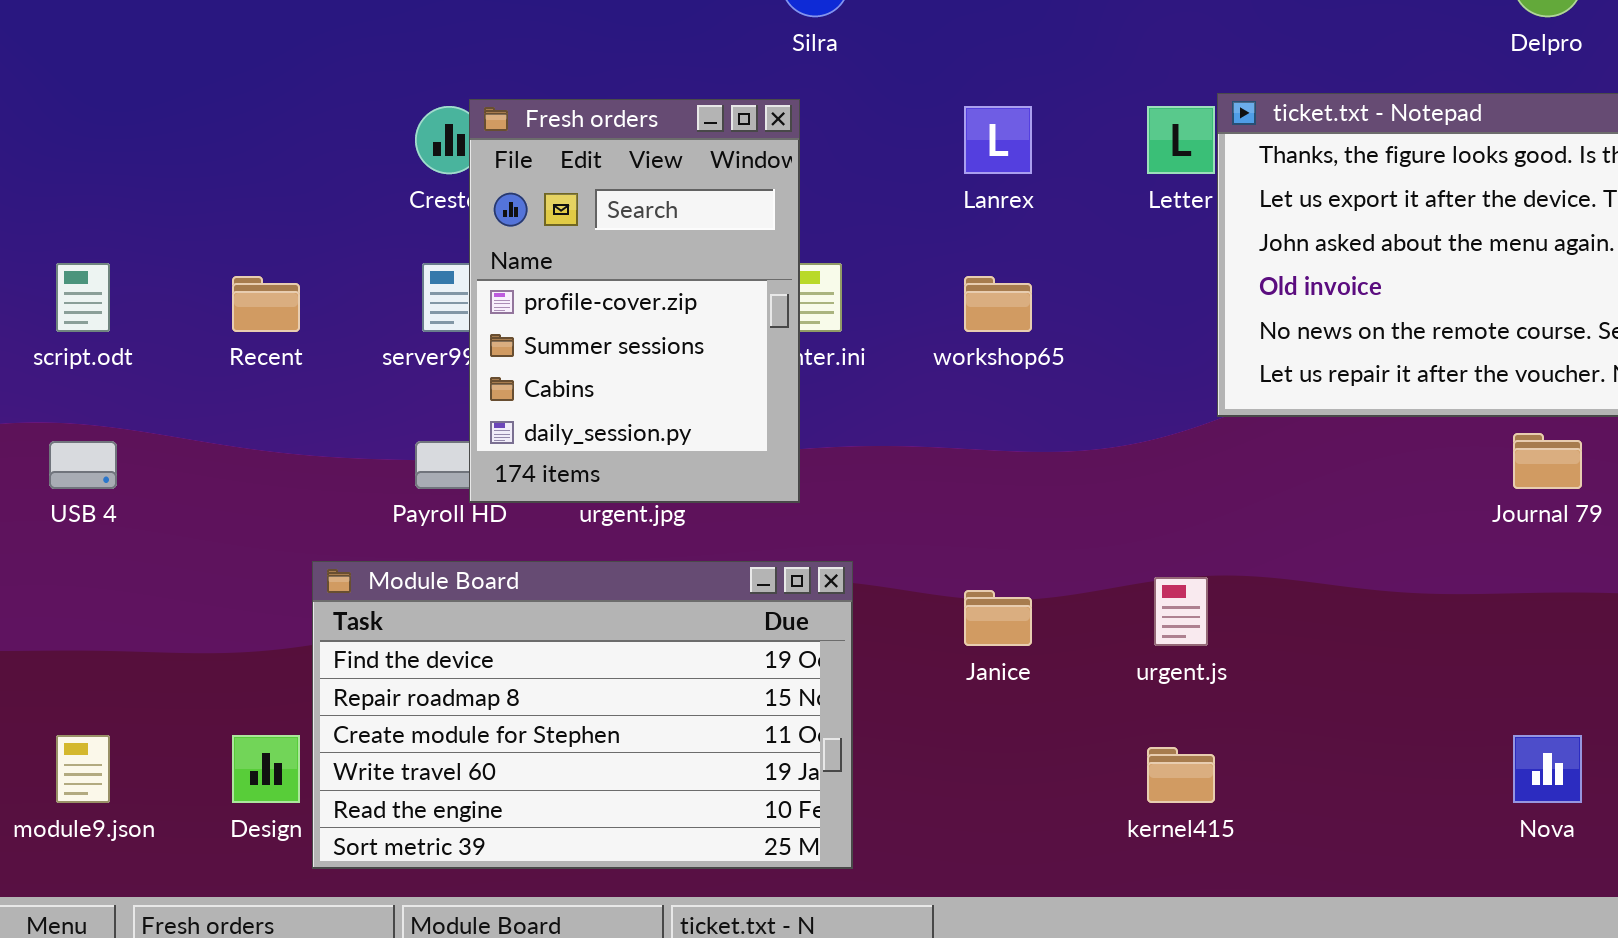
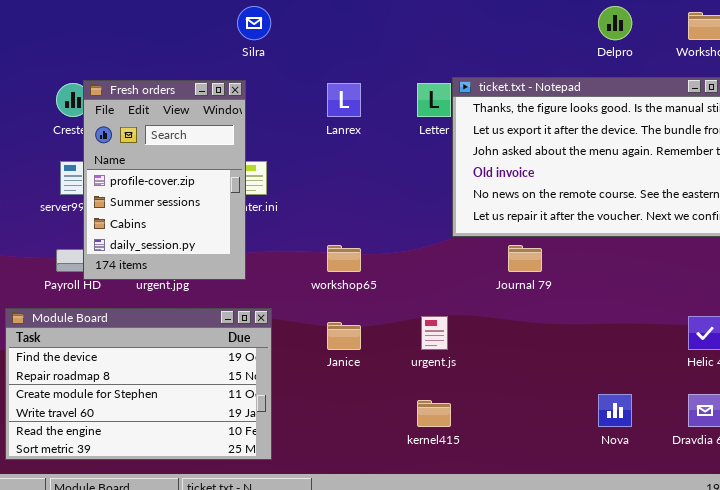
workshop65: [964,276,1032,332] -> [327,245,361,272], moved
Journal 79: [1513,433,1582,489] -> [508,245,542,272], moved

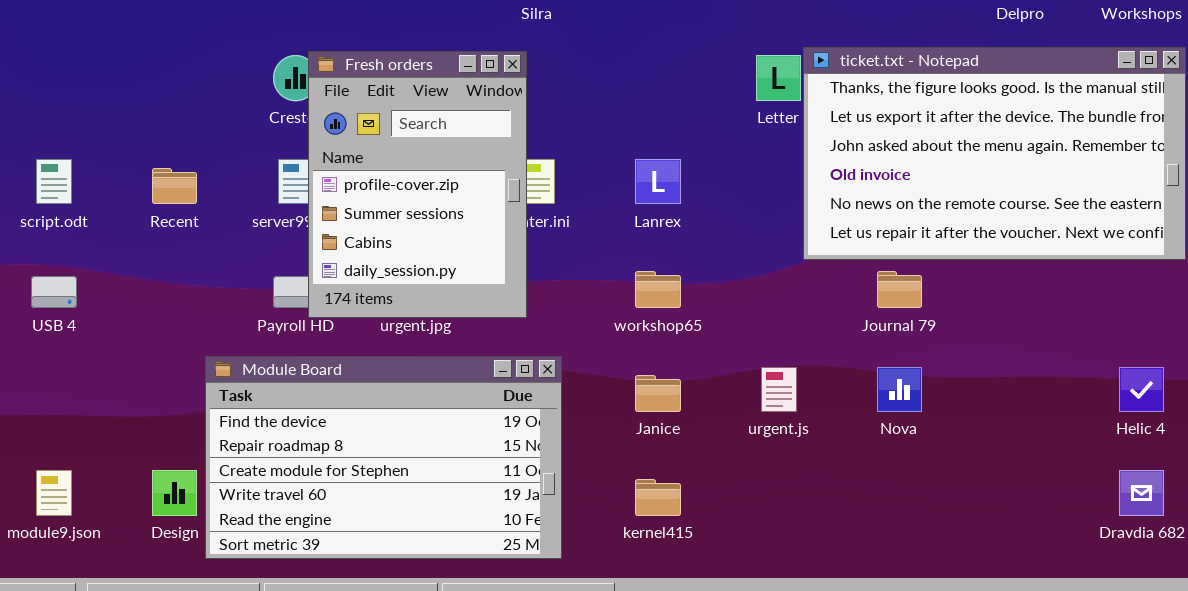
Lanrex: [327,83,361,117] -> [635,159,681,204], moved
Nova: [598,394,632,427] -> [877,367,922,412], moved
kernel415: [417,400,451,427] -> [635,479,681,516], moved

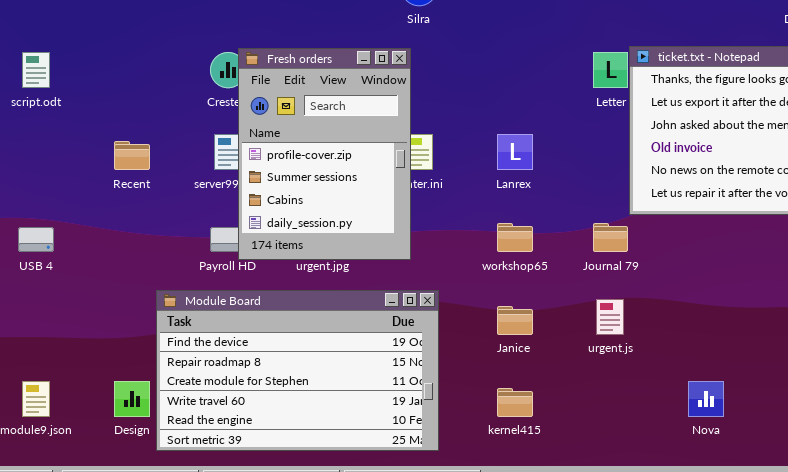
script.odt: [36,159,72,204] -> [22,52,50,88], moved
Journal 79: [877,271,922,308] -> [593,223,628,252], moved
Nova: [877,367,922,412] -> [688,381,724,417], moved

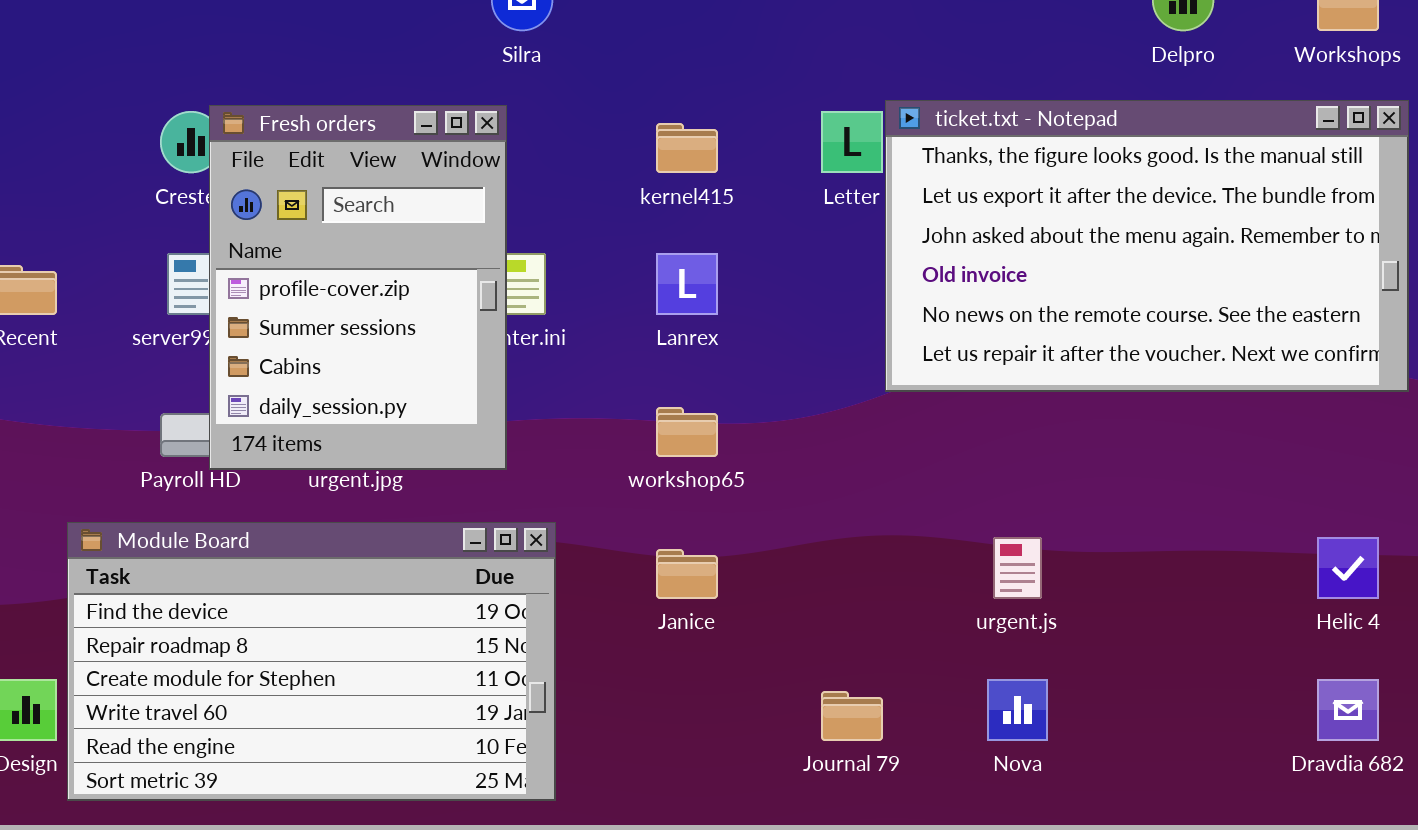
Journal 79: [593,223,628,252] -> [821,691,883,741], moved
urgent.js: [596,299,624,335] -> [993,537,1042,599], moved
kernel415: [497,388,533,417] -> [656,123,718,173], moved

